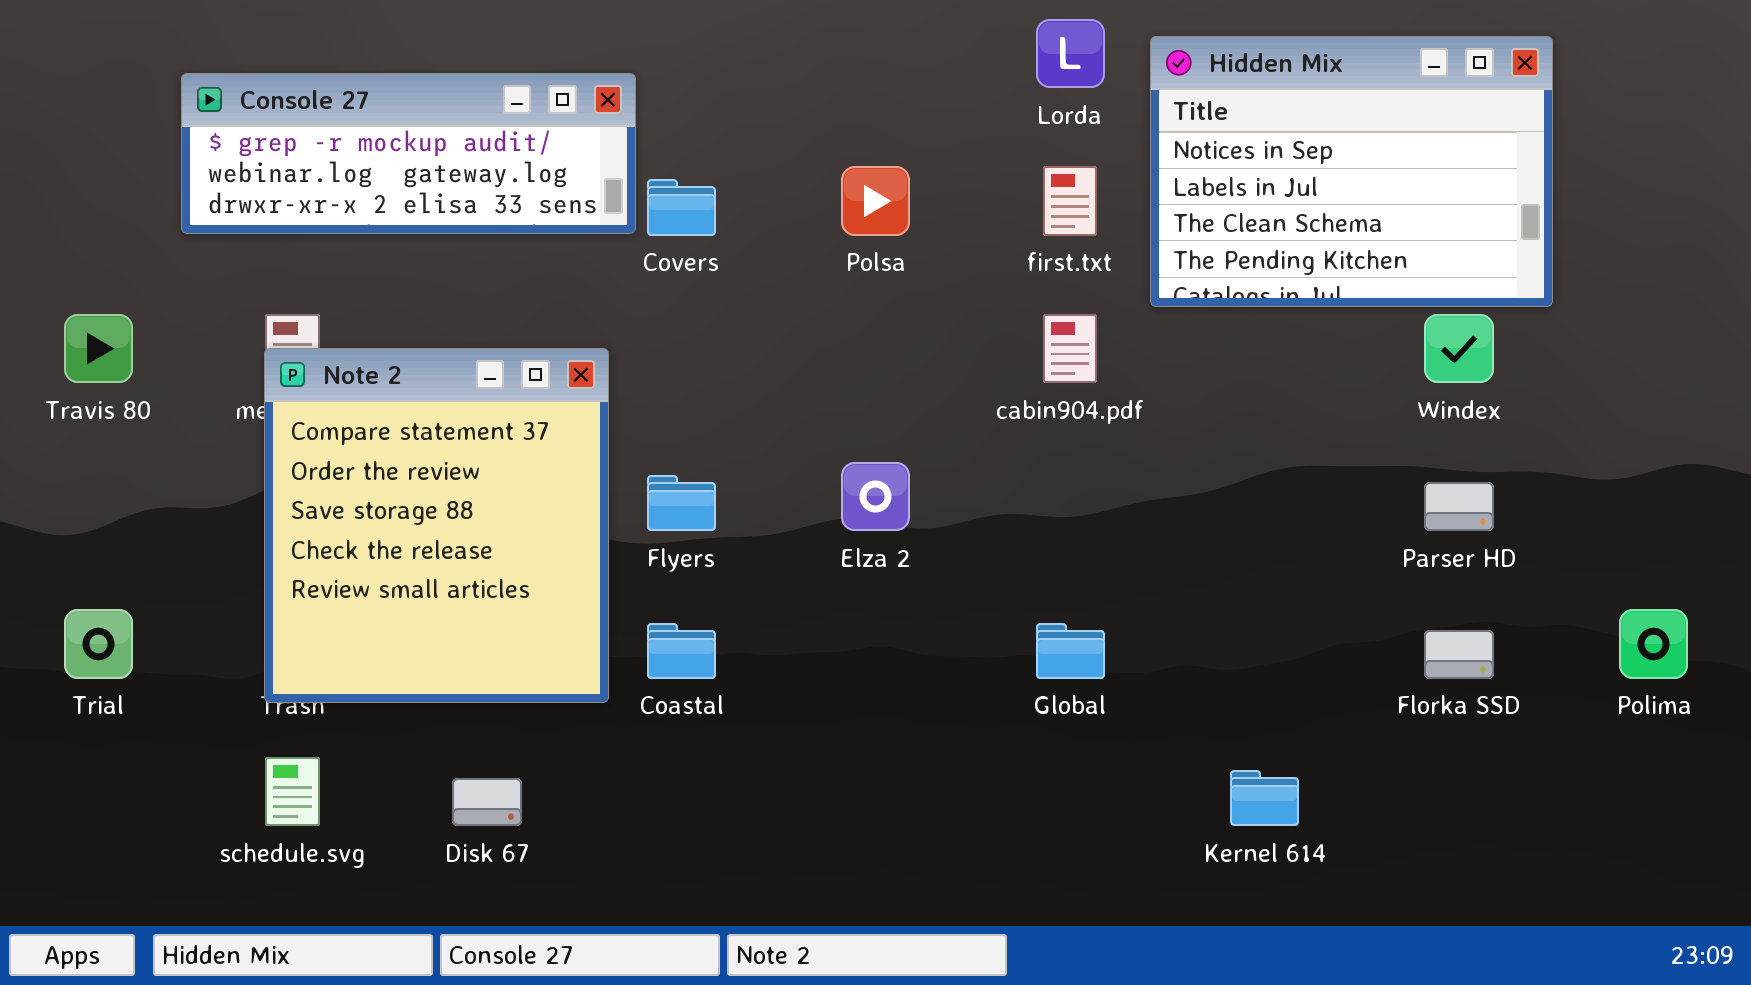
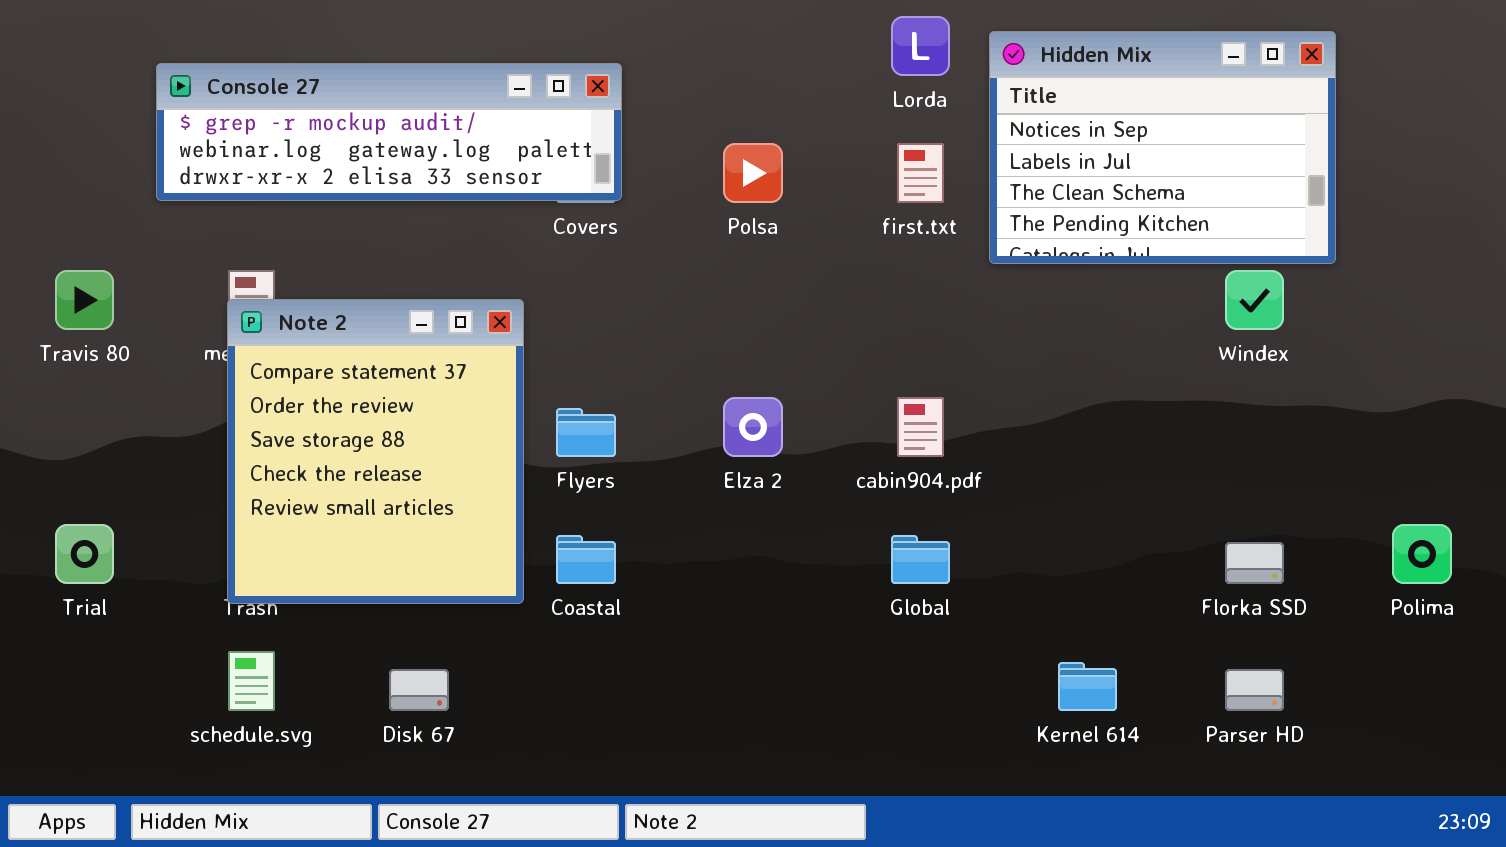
Console 27: [181,73,636,234] -> [156,63,622,201], resized
cabin904.pdf: [1043,314,1097,383] -> [897,397,944,457], moved
Parser HD: [1424,482,1494,531] -> [1225,669,1284,711], moved

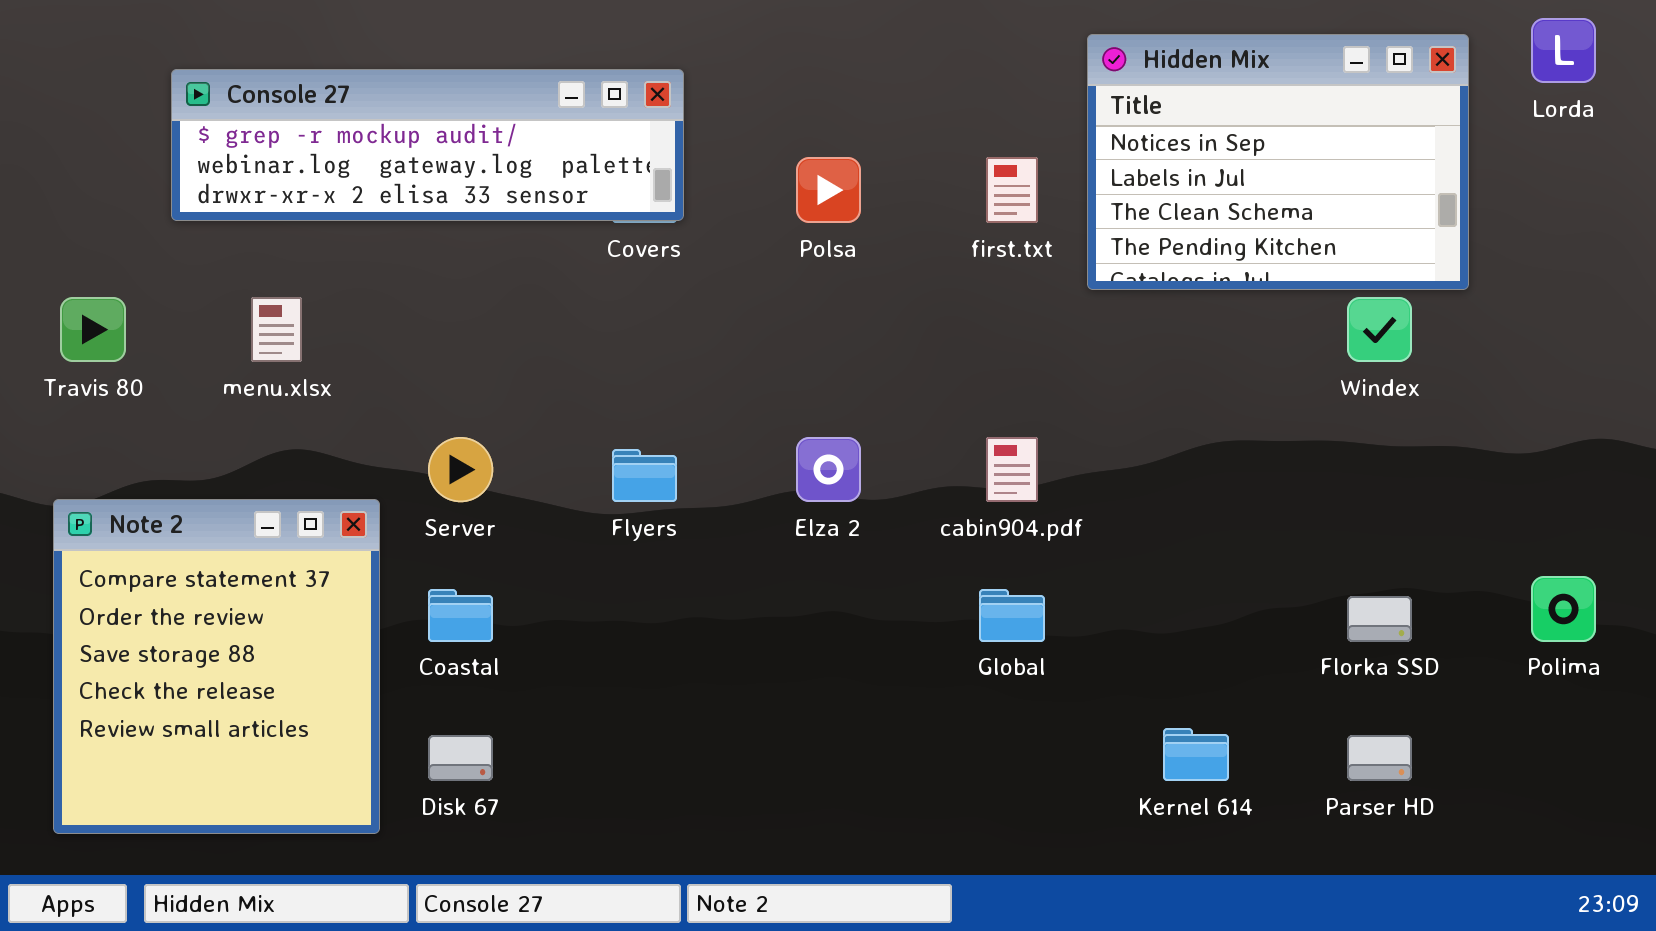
Lorda: [891,16,950,76] -> [1531,18,1596,83], moved
Note 2: [227,299,524,604] -> [53,499,380,834], moved
Coastal: [556,535,616,584] -> [428,589,493,642], moved

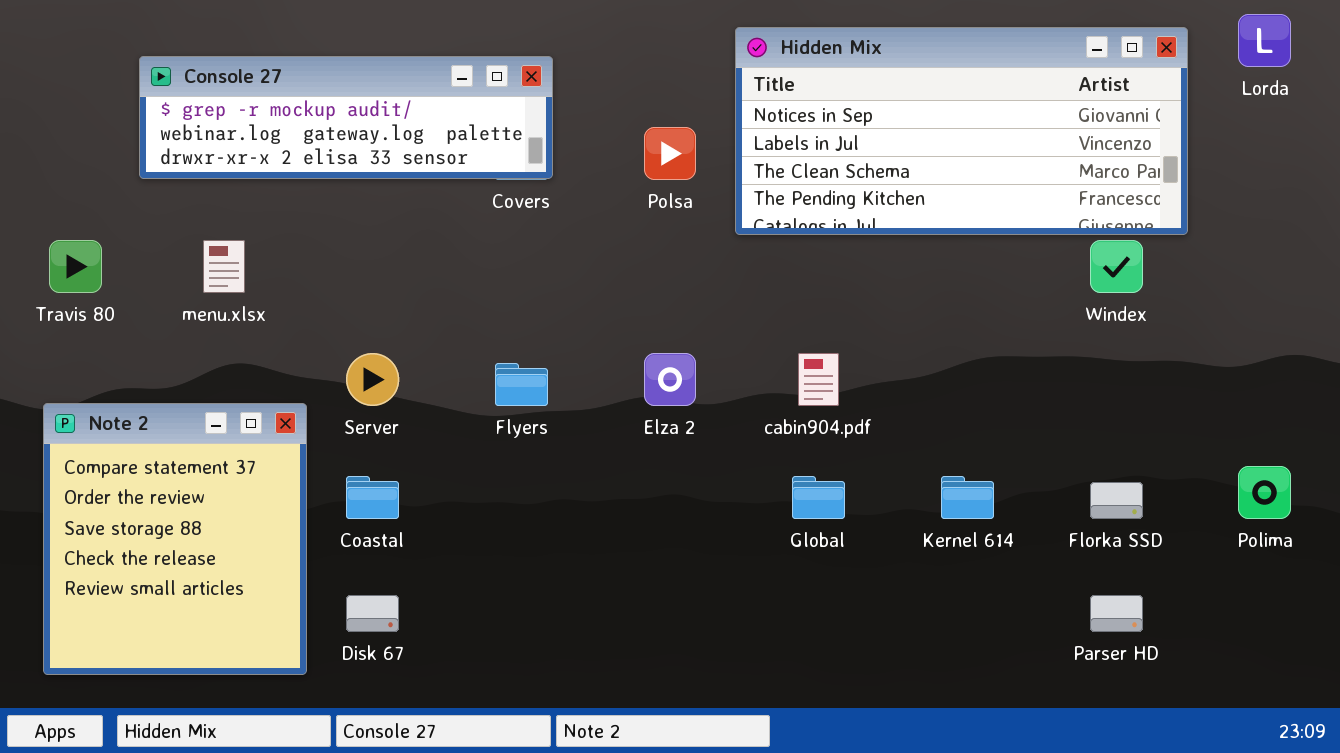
Hidden Mix: [1087,34,1469,290] -> [735,27,1188,235], resized
Kernel 614: [1163,728,1229,781] -> [941,476,994,519], moved

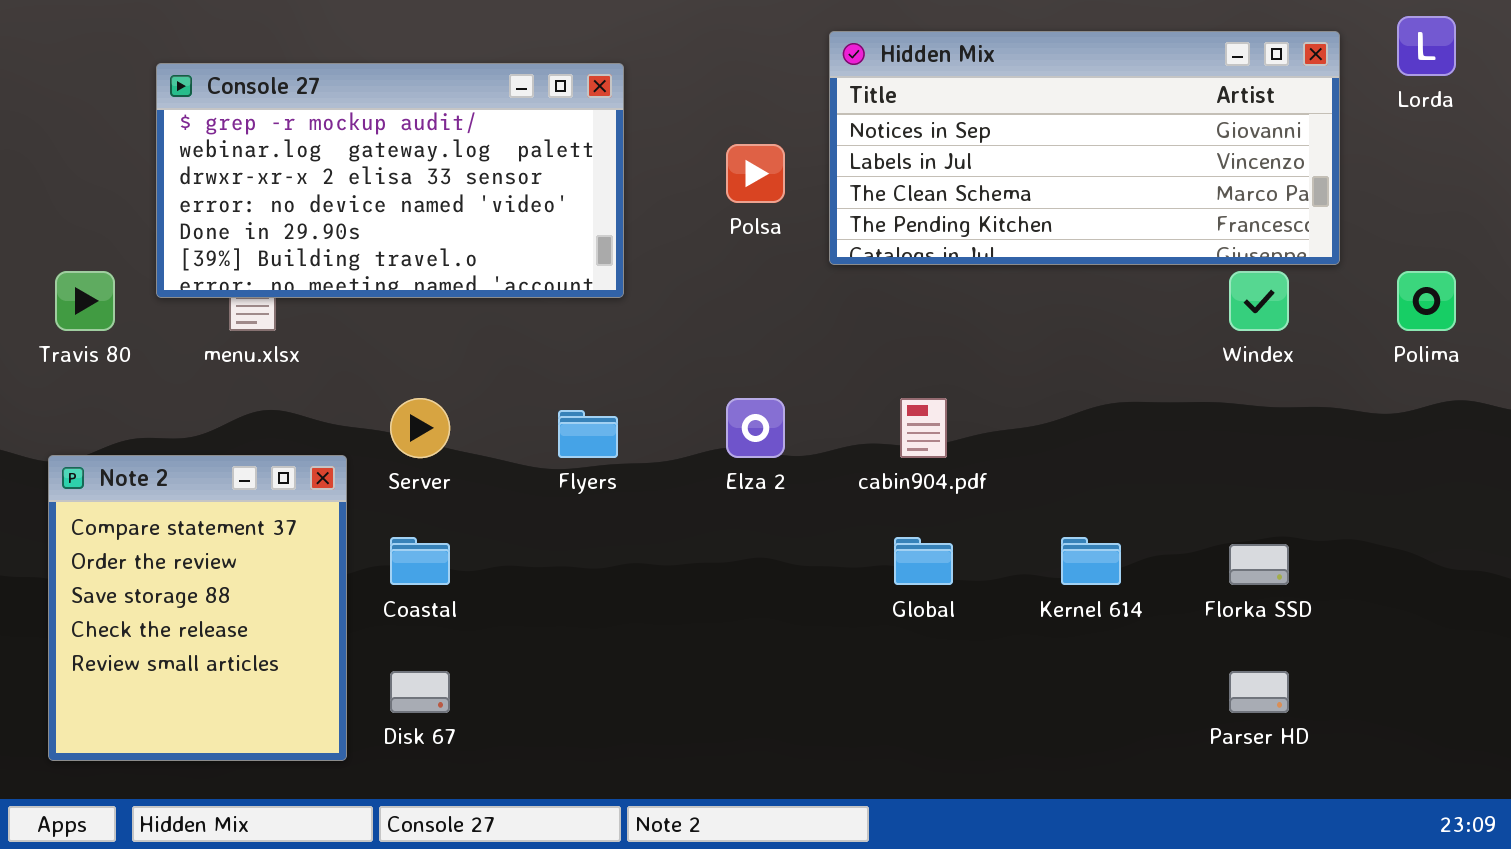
Console 27: [139,56,553,179] -> [156,63,624,298], resized
Polima: [1238,466,1291,519] -> [1397,271,1456,331], moved

